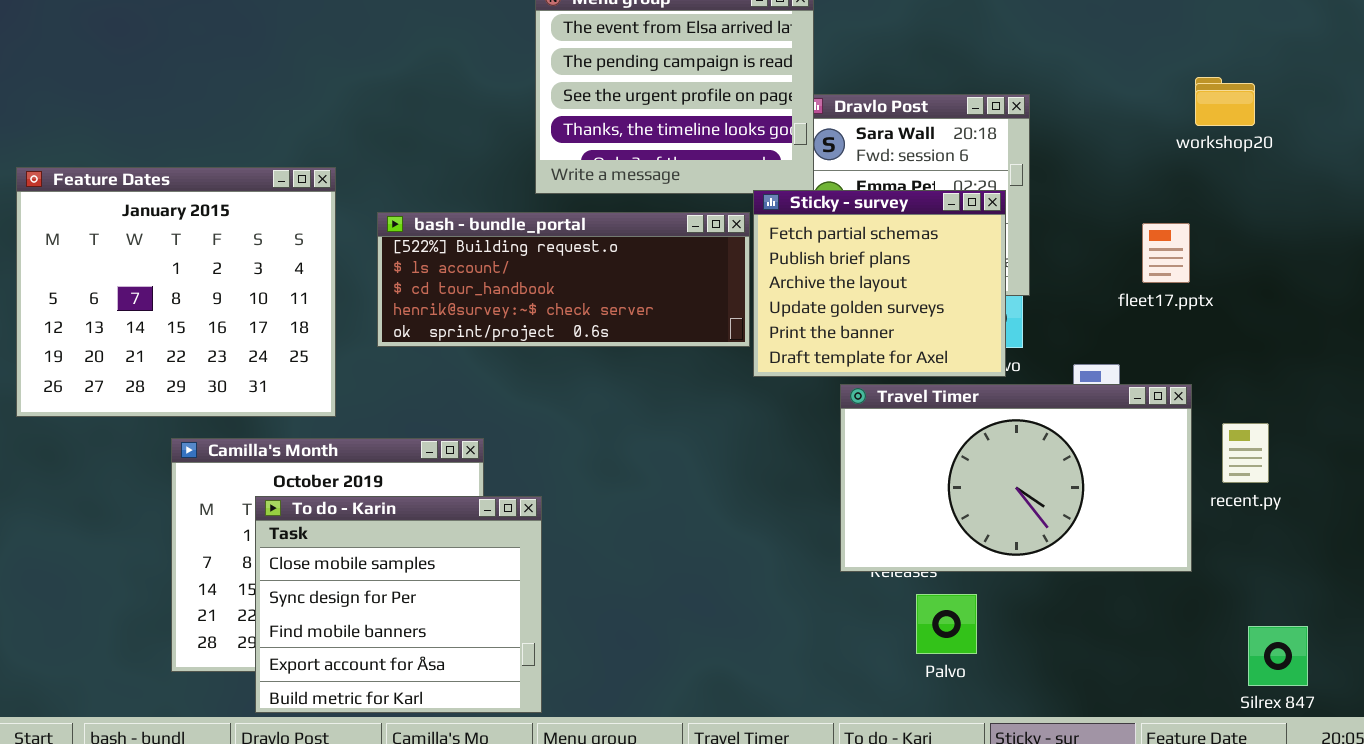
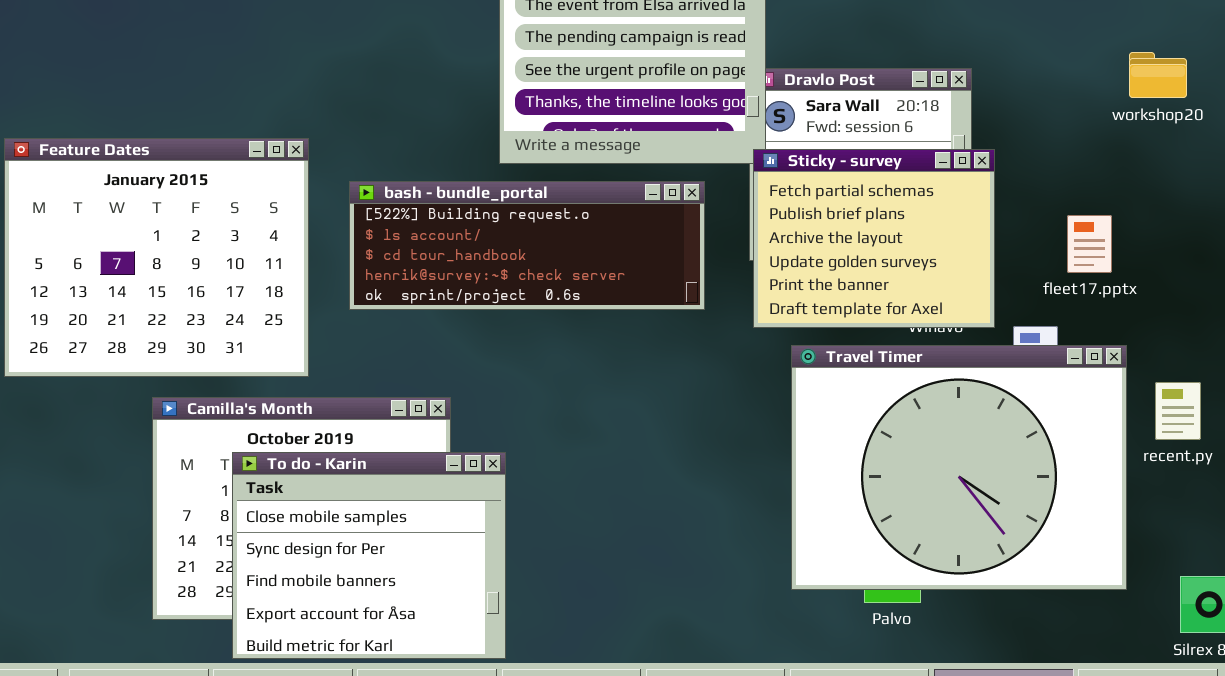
Sticky - survey: [753,190,1006,377] -> [753,149,995,328], moved
fleet17.pptx: [1142,223,1190,283] -> [1067,215,1112,273], moved
Travel Timer: [840,384,1192,572] -> [791,345,1127,590], resized

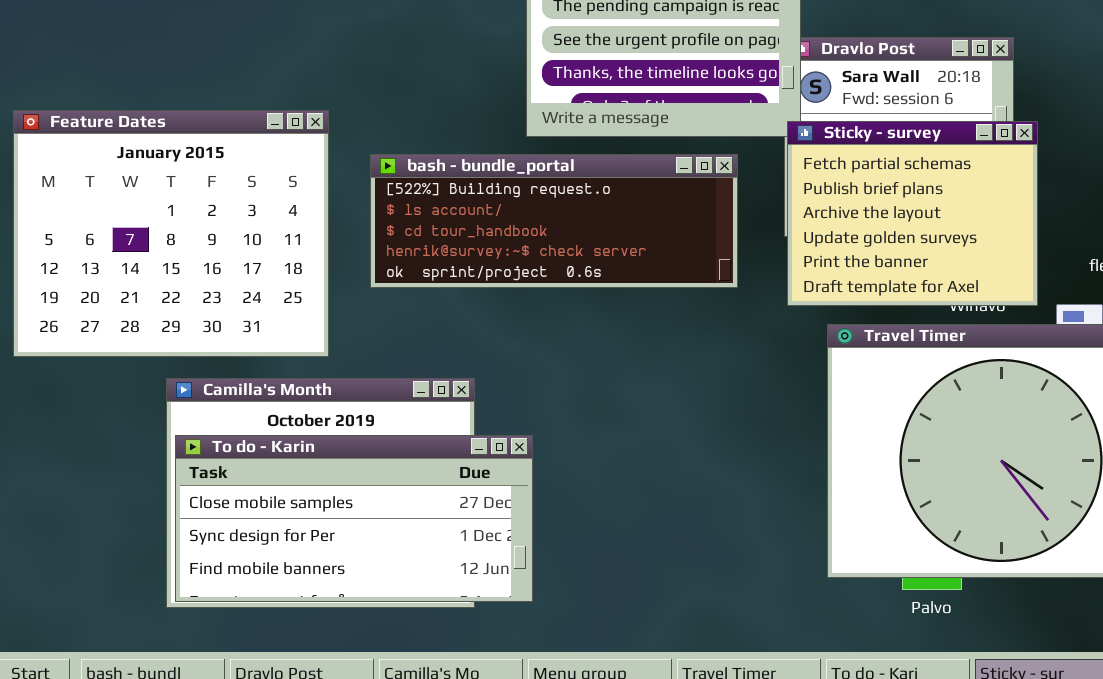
To do - Karin: [232,452,506,659] -> [175,435,533,602], resized

